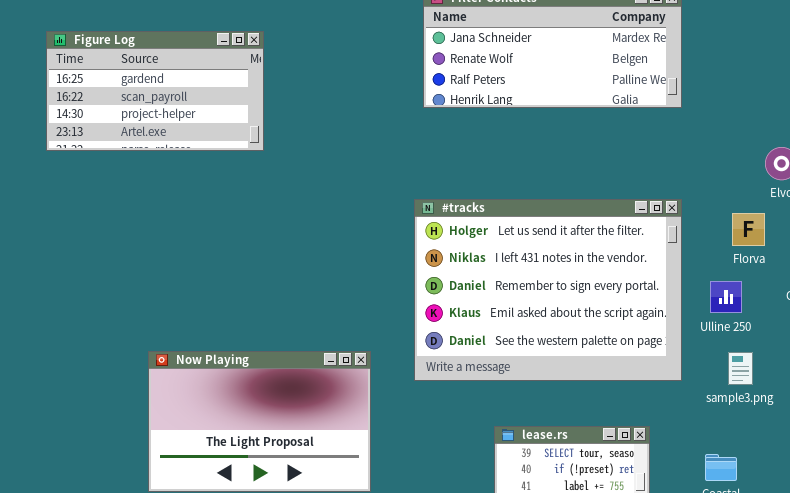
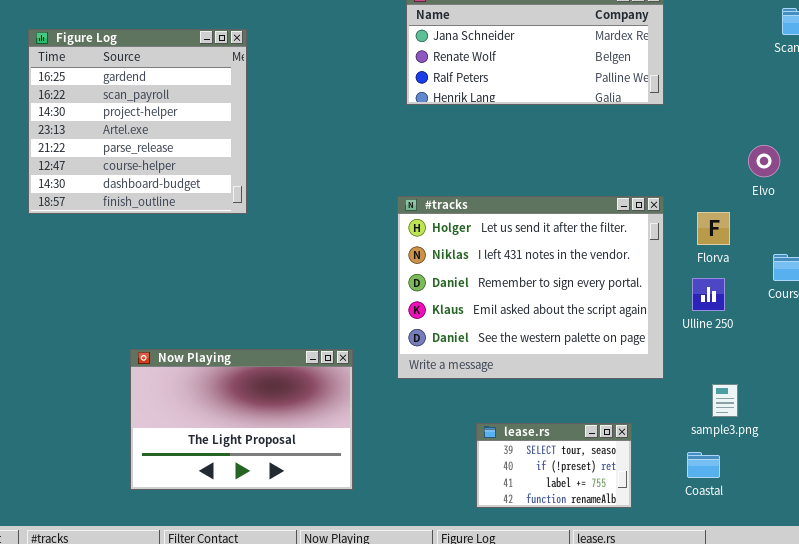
Figure Log: [46,31,264,151] -> [28,29,247,214], resized
Florva: [732,213,765,246] -> [697,212,730,245], moved
sample3.png: [728,352,753,385] -> [712,384,738,417], moved

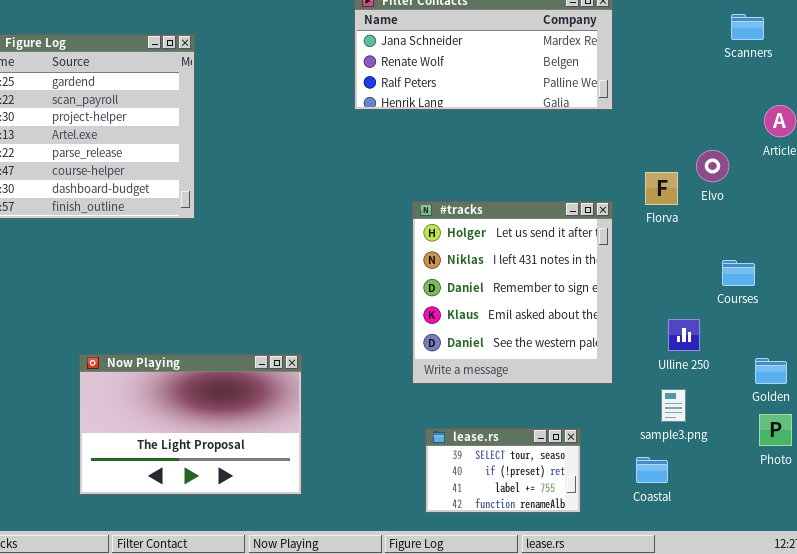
#tracks: [397,196,664,379] -> [412,201,613,384], resized
Florva: [697,212,730,245] -> [645,172,678,205], moved
Ulline 250: [692,278,725,311] -> [668,319,700,351], moved

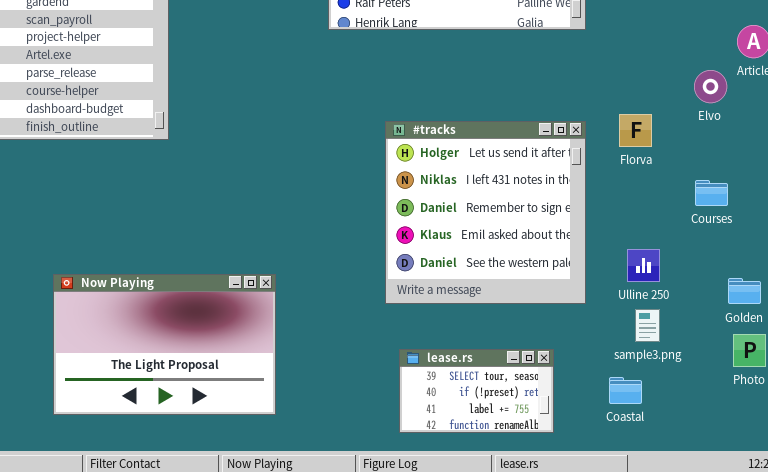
Elvo: [696,150,729,182] -> [694,70,727,103], moved
Florva: [645,172,678,205] -> [619,114,652,147], moved
Ulline 250: [668,319,700,351] -> [627,249,660,282], moved

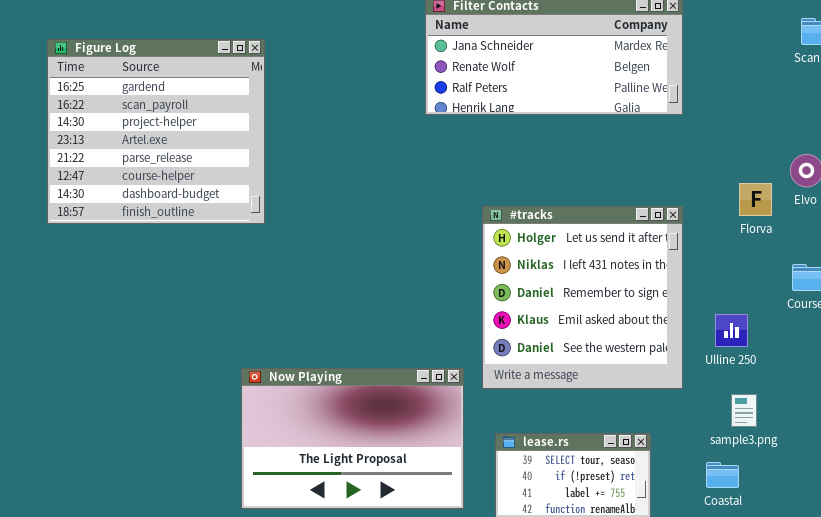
Florva: [619,114,652,147] -> [739,183,772,216], moved
Ulline 250: [627,249,660,282] -> [715,314,748,347], moved
Now Playing: [53,274,276,415] -> [241,368,464,509], moved

